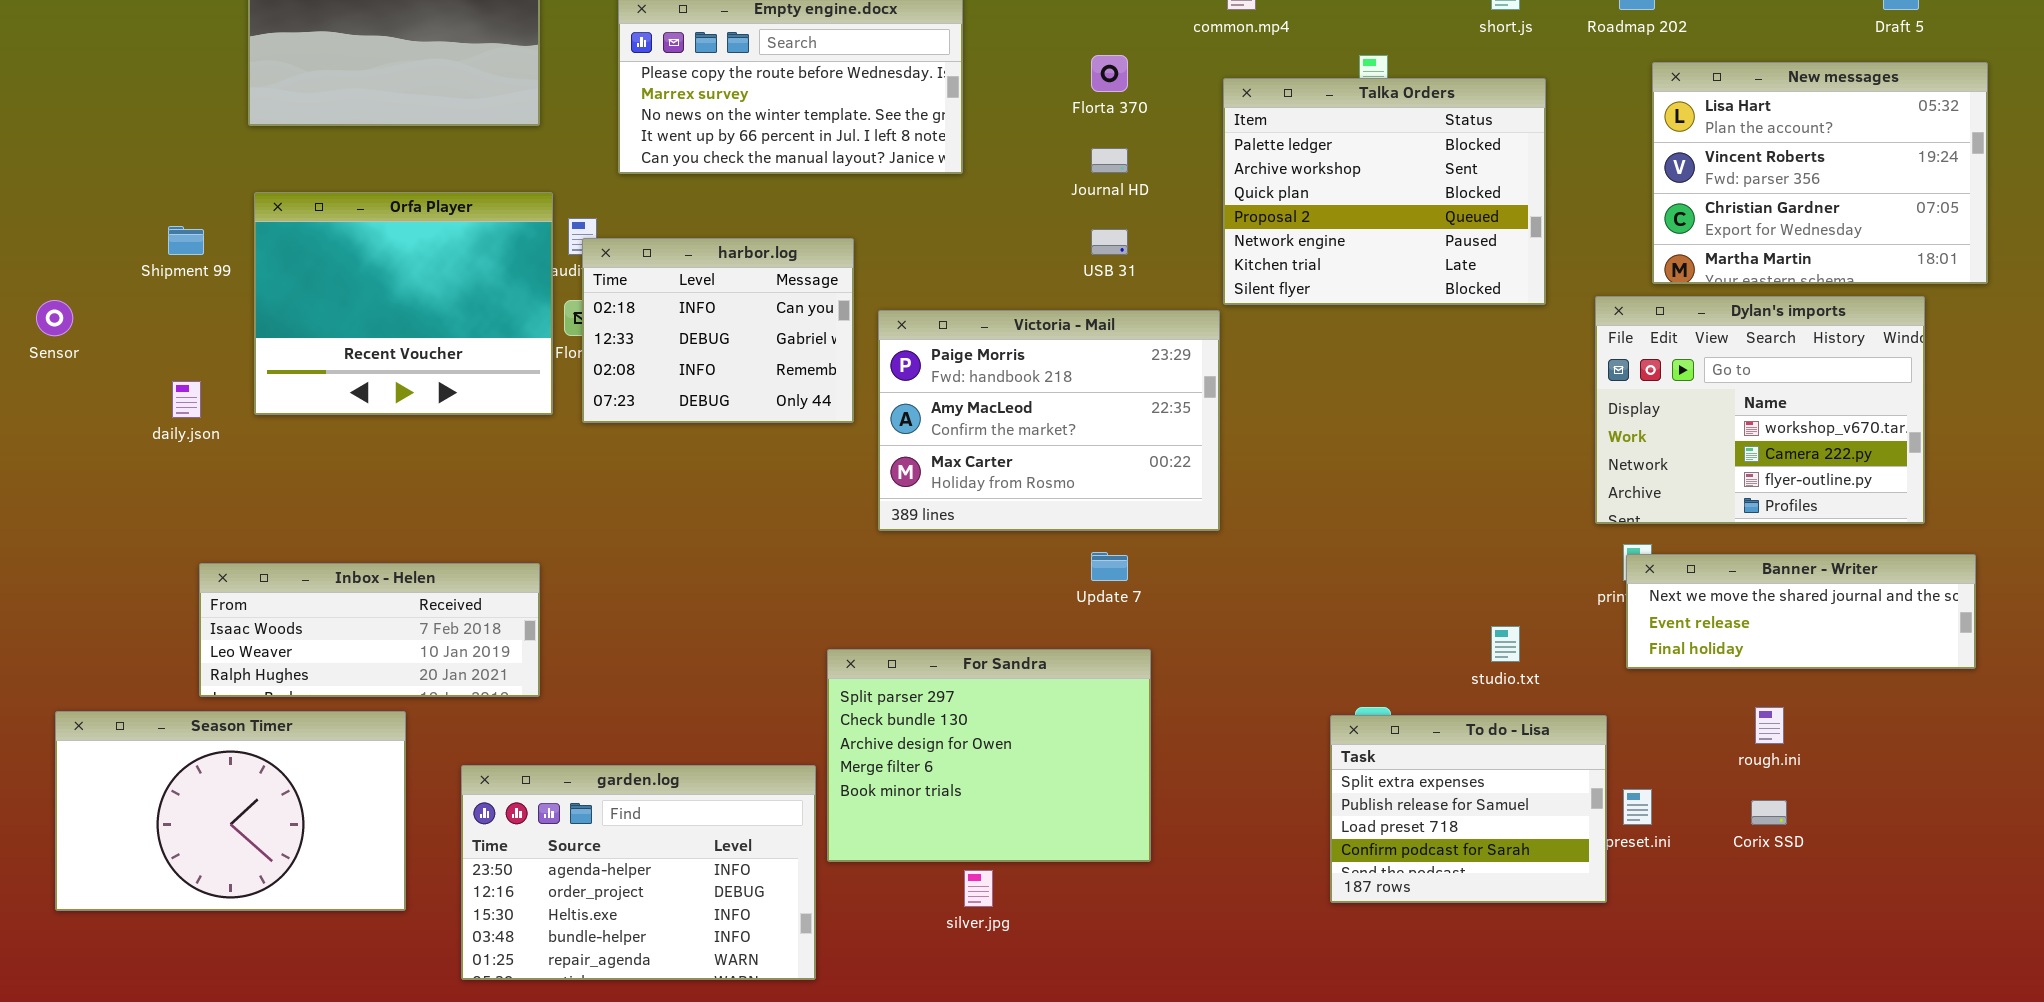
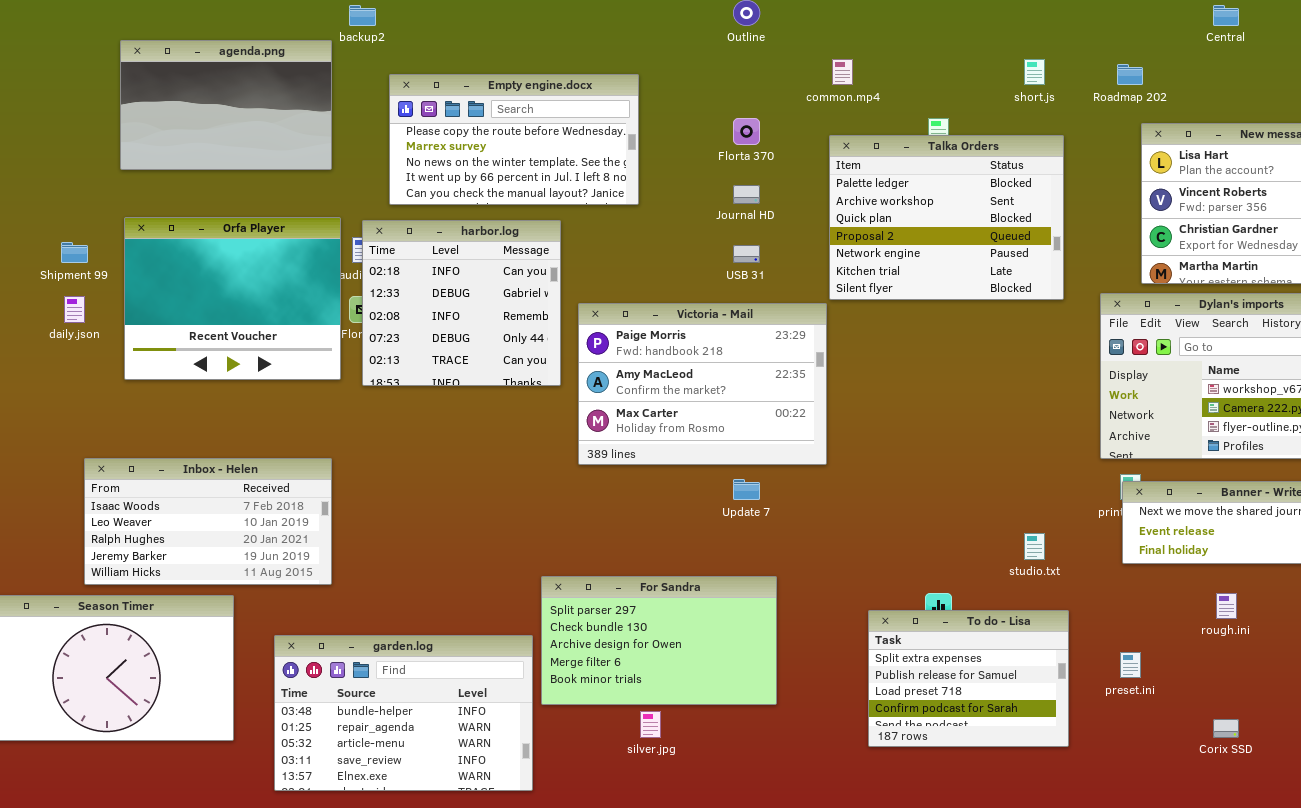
harbor.log: [582,238,854,423] -> [362,220,561,386], resized
daily.json: [172,381,201,418] -> [64,296,85,323], moved
Inbox - Helen: [199,563,540,697] -> [84,458,332,585], resized
For Sandra: [827,649,1151,862] -> [541,576,777,705], resized
To do - Lisa: [1330,715,1607,903] -> [868,610,1069,747], moved
garden.log: [461,765,816,980] -> [274,635,533,791], scrolled down 3 rows
Corix SSD: [1751,800,1787,825] -> [1213,719,1239,738], moved

